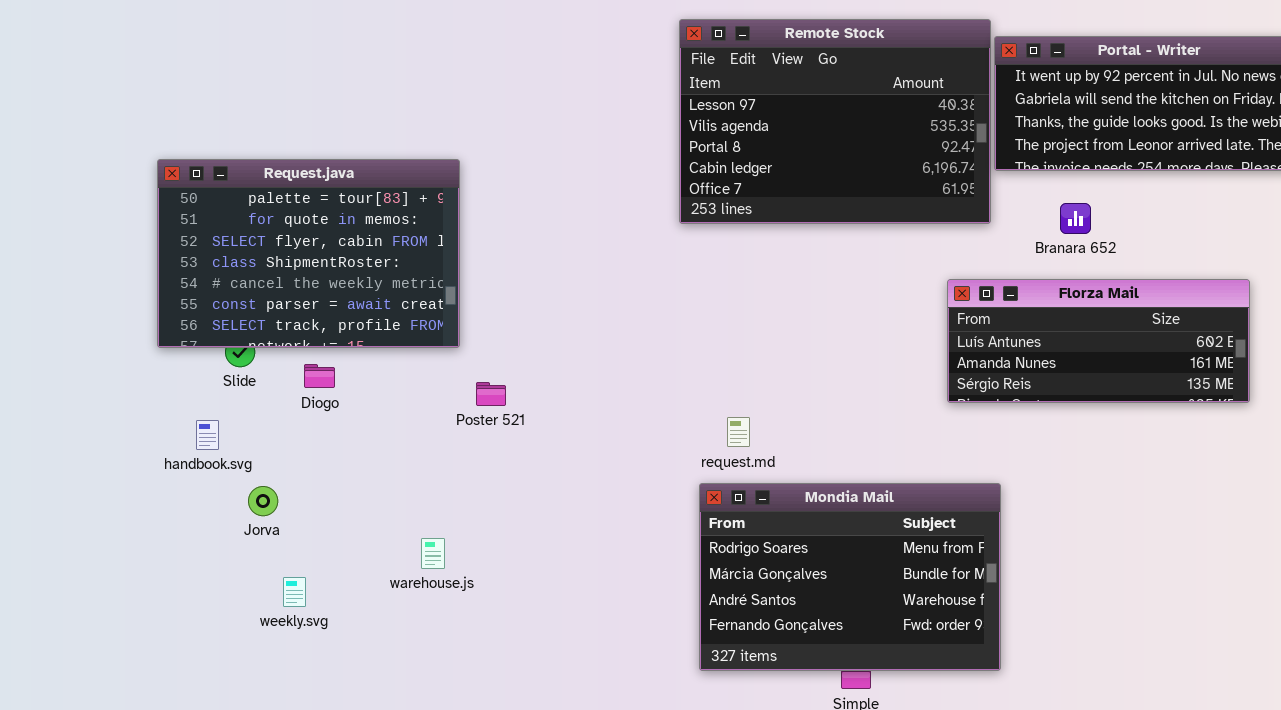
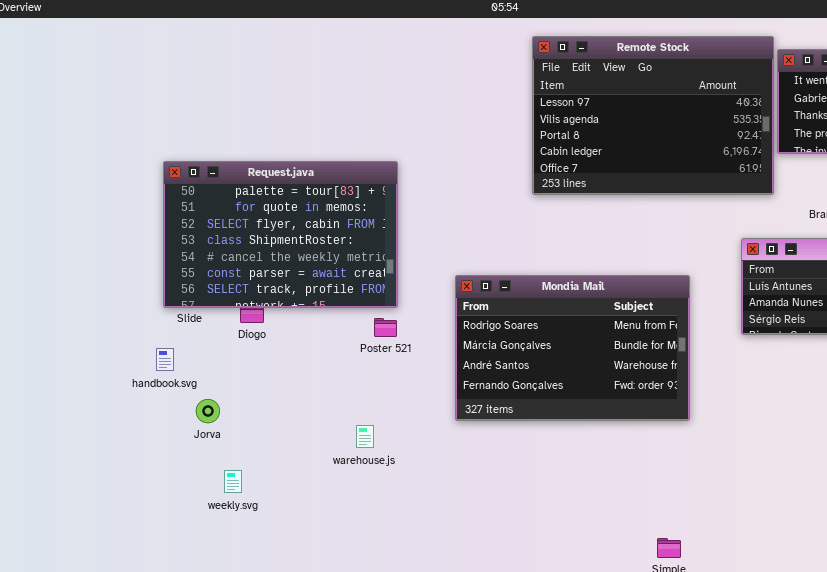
Request.java: [157,159,460,348] -> [163,161,398,308], moved
Mondia Mail: [699,483,1001,671] -> [455,275,690,421], moved
warehouse.js: [421,538,445,569] -> [356,425,374,448], moved

